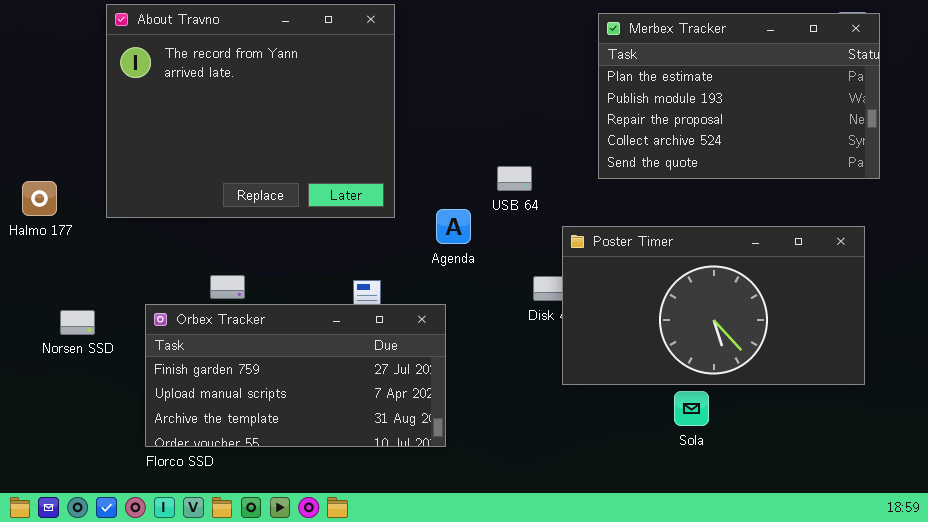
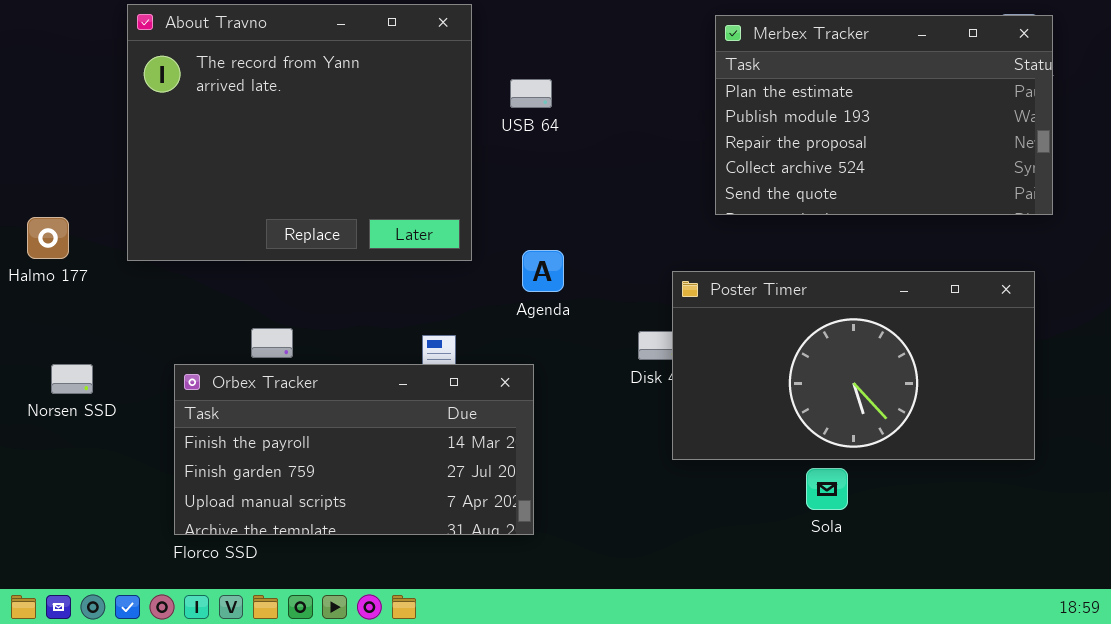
USB 64: [497,166,532,191] -> [510,79,552,108], moved
Orbex Tracker: [145,304,446,447] -> [174,364,534,535], scrolled up 1 row
Norsen SSD: [60,310,95,335] -> [51,364,93,394], moved

